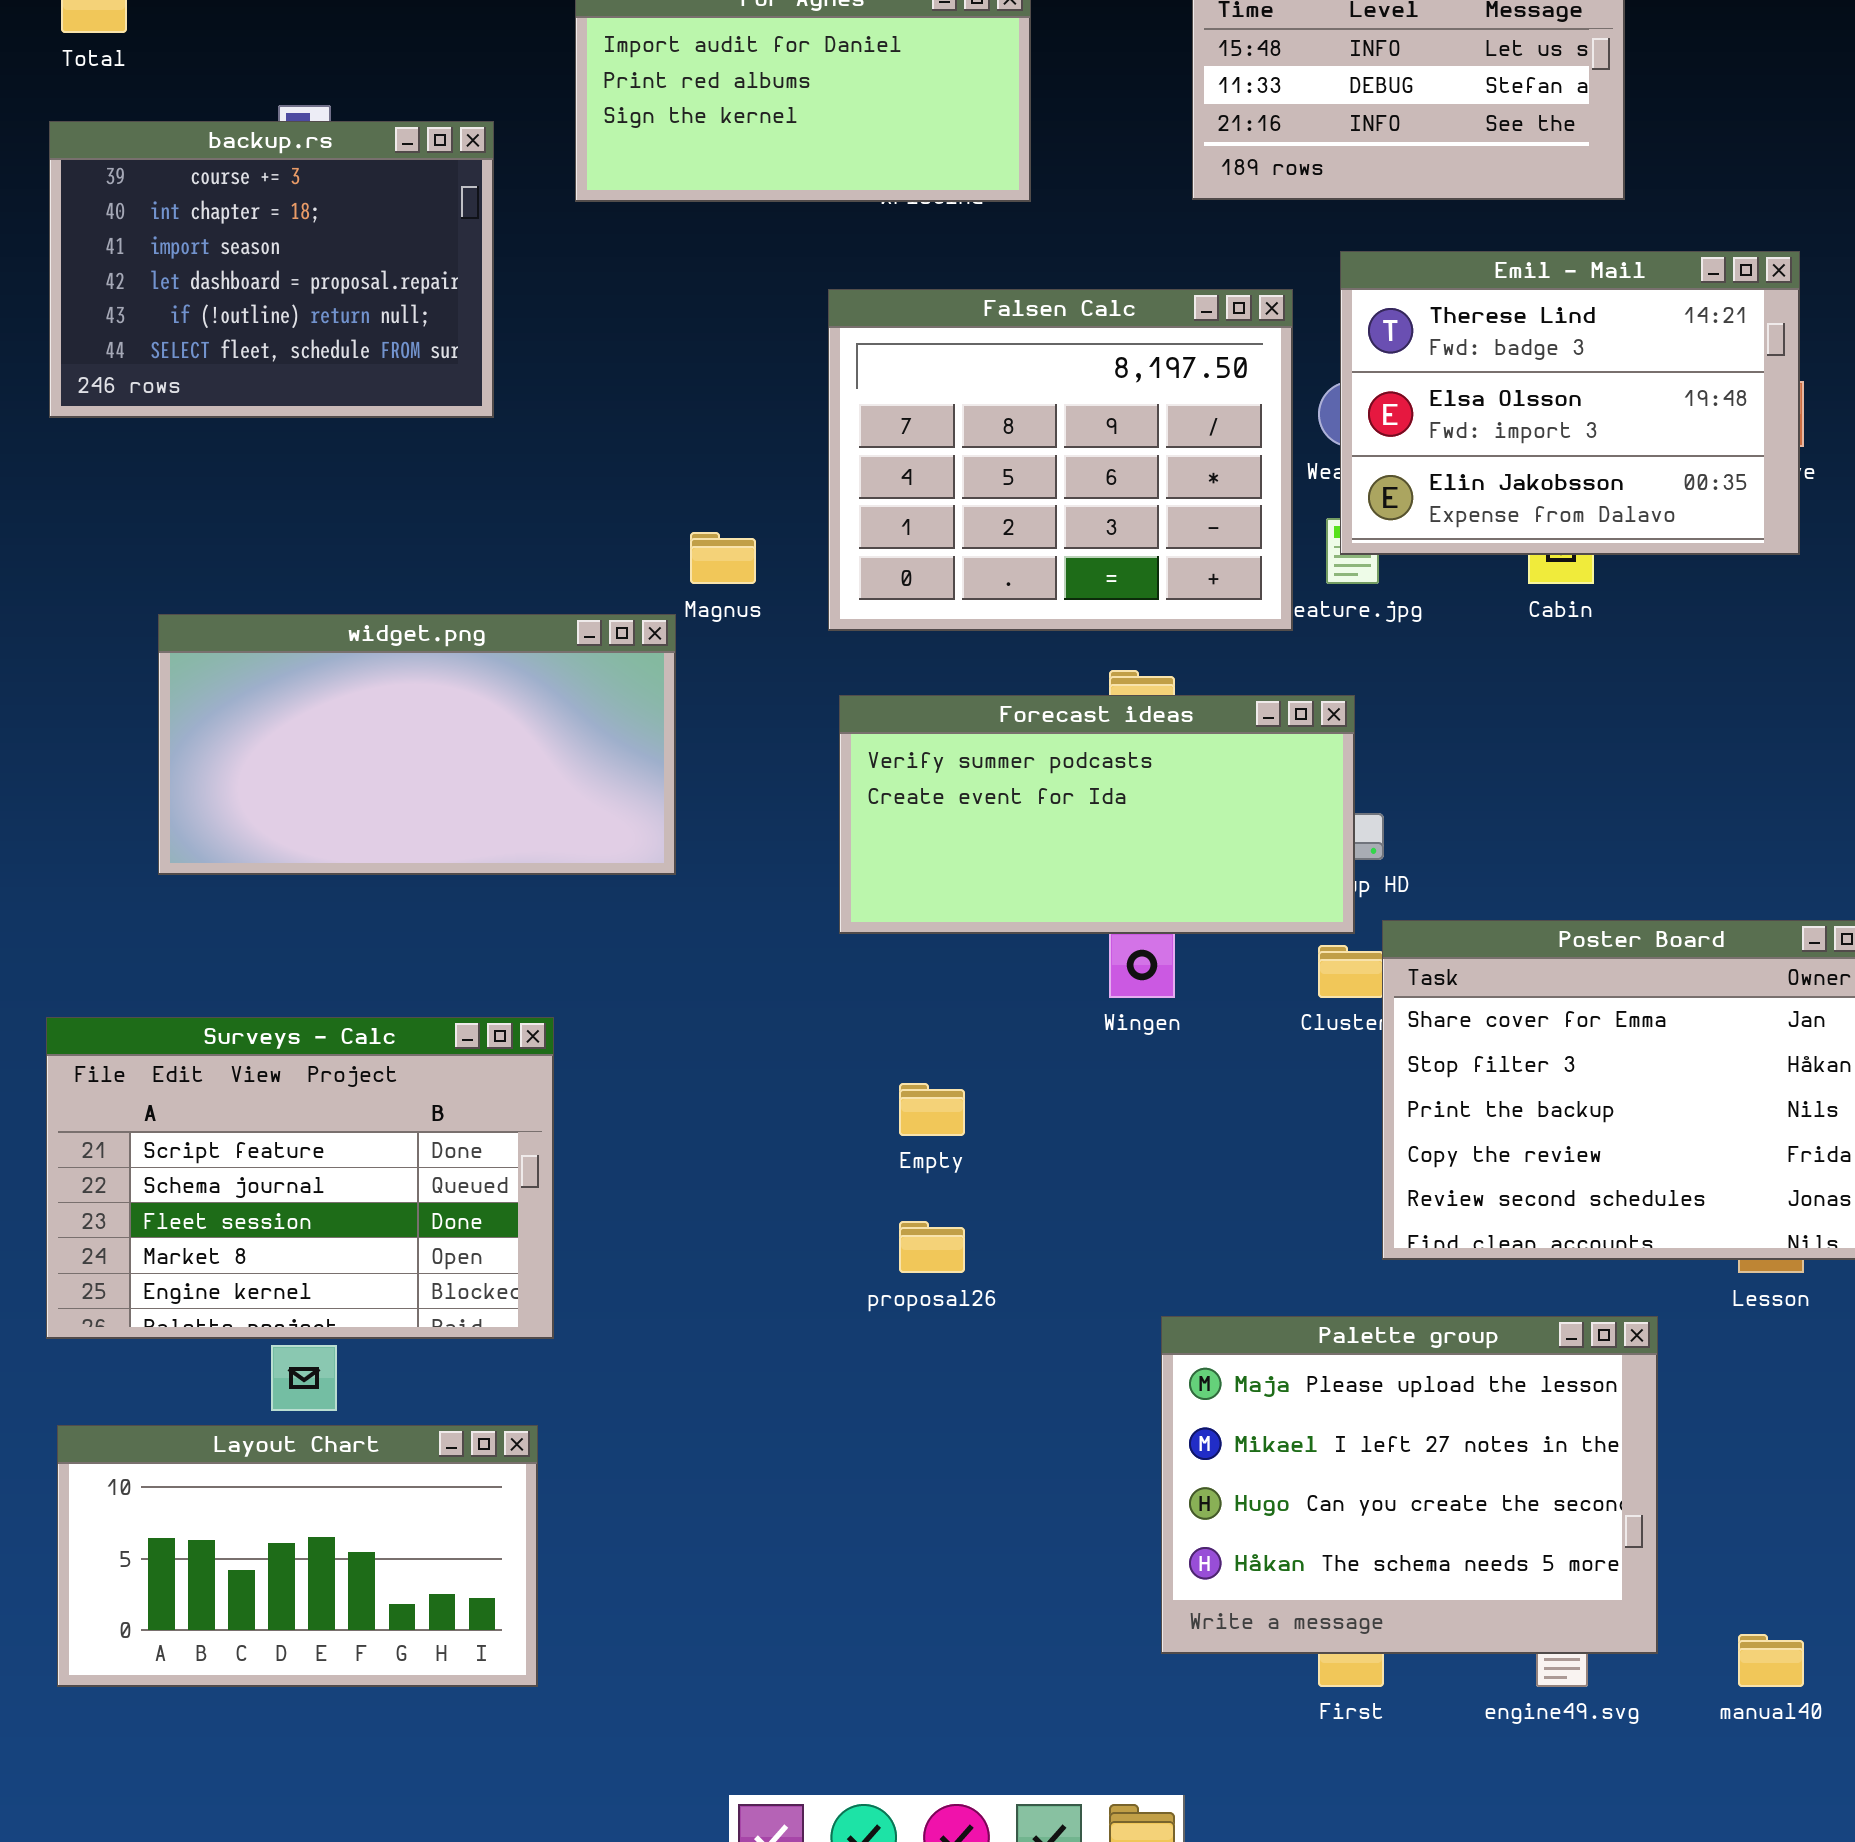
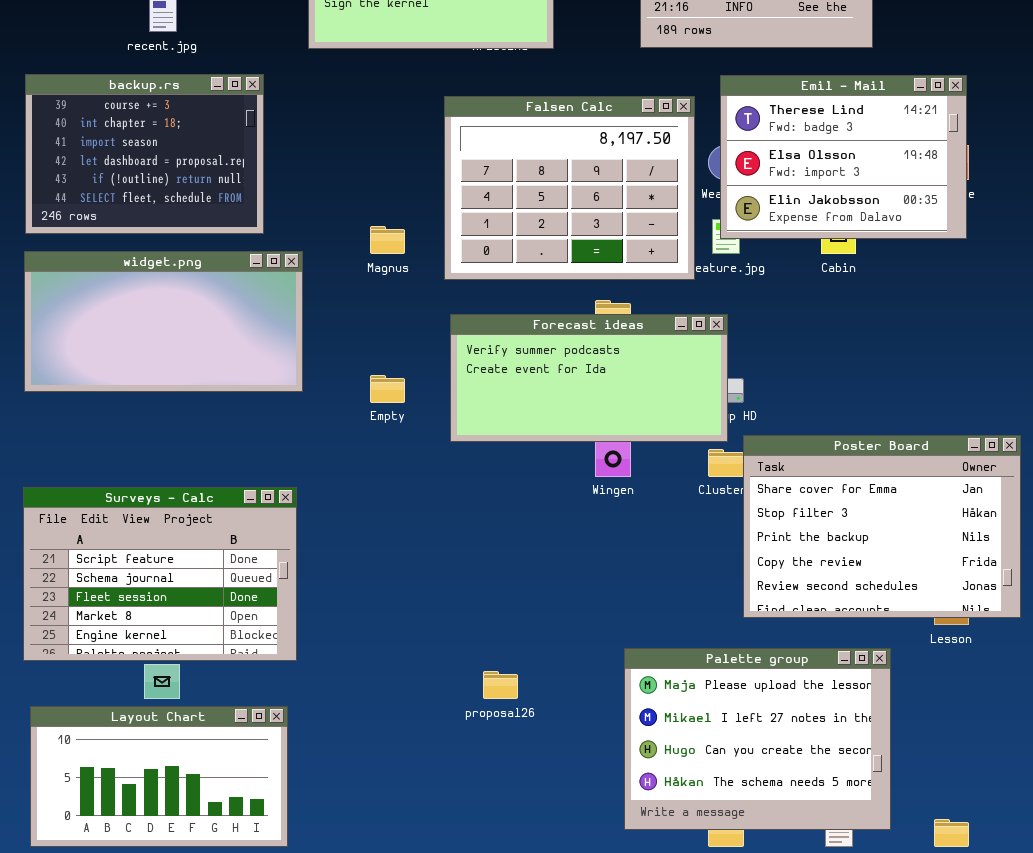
backup.rs: [49,121,494,418] -> [25,74,264,234], moved
widget.png: [158,614,676,875] -> [24,251,303,392], moved
Empty: [899,1083,965,1136] -> [370,375,405,403], moved
proposal26: [899,1221,965,1273] -> [483,671,518,699], moved

